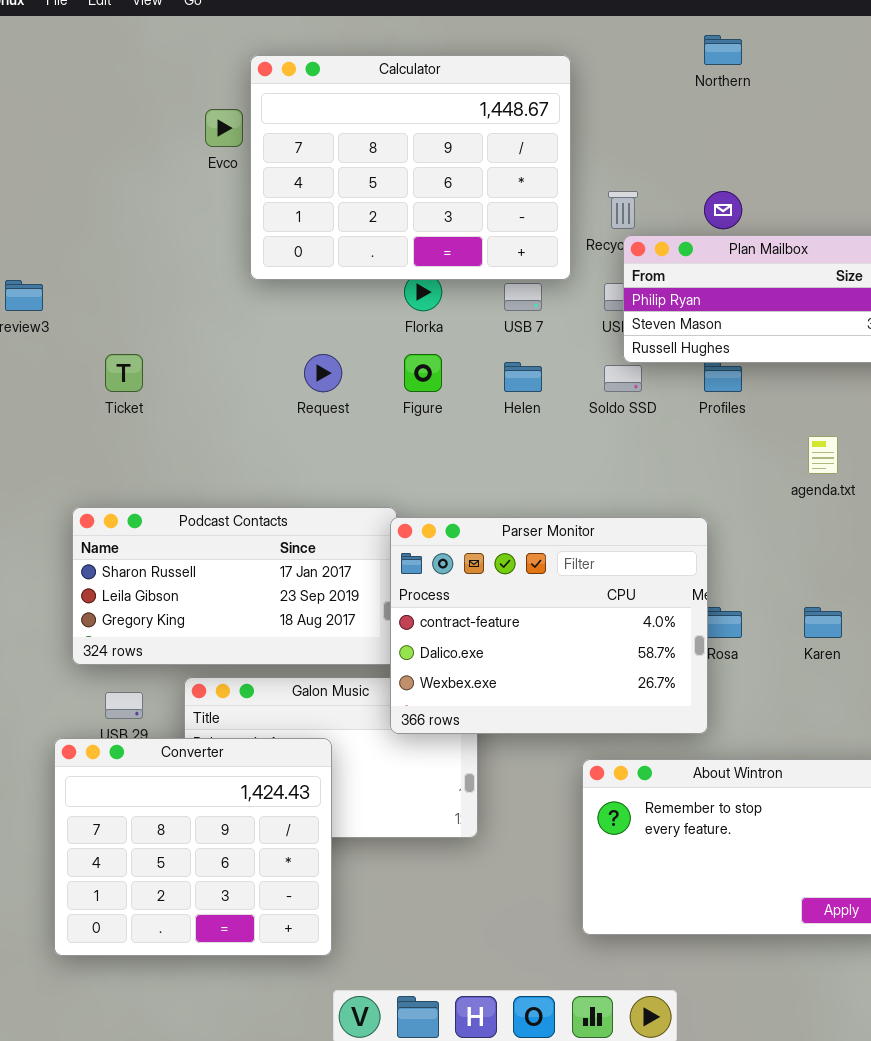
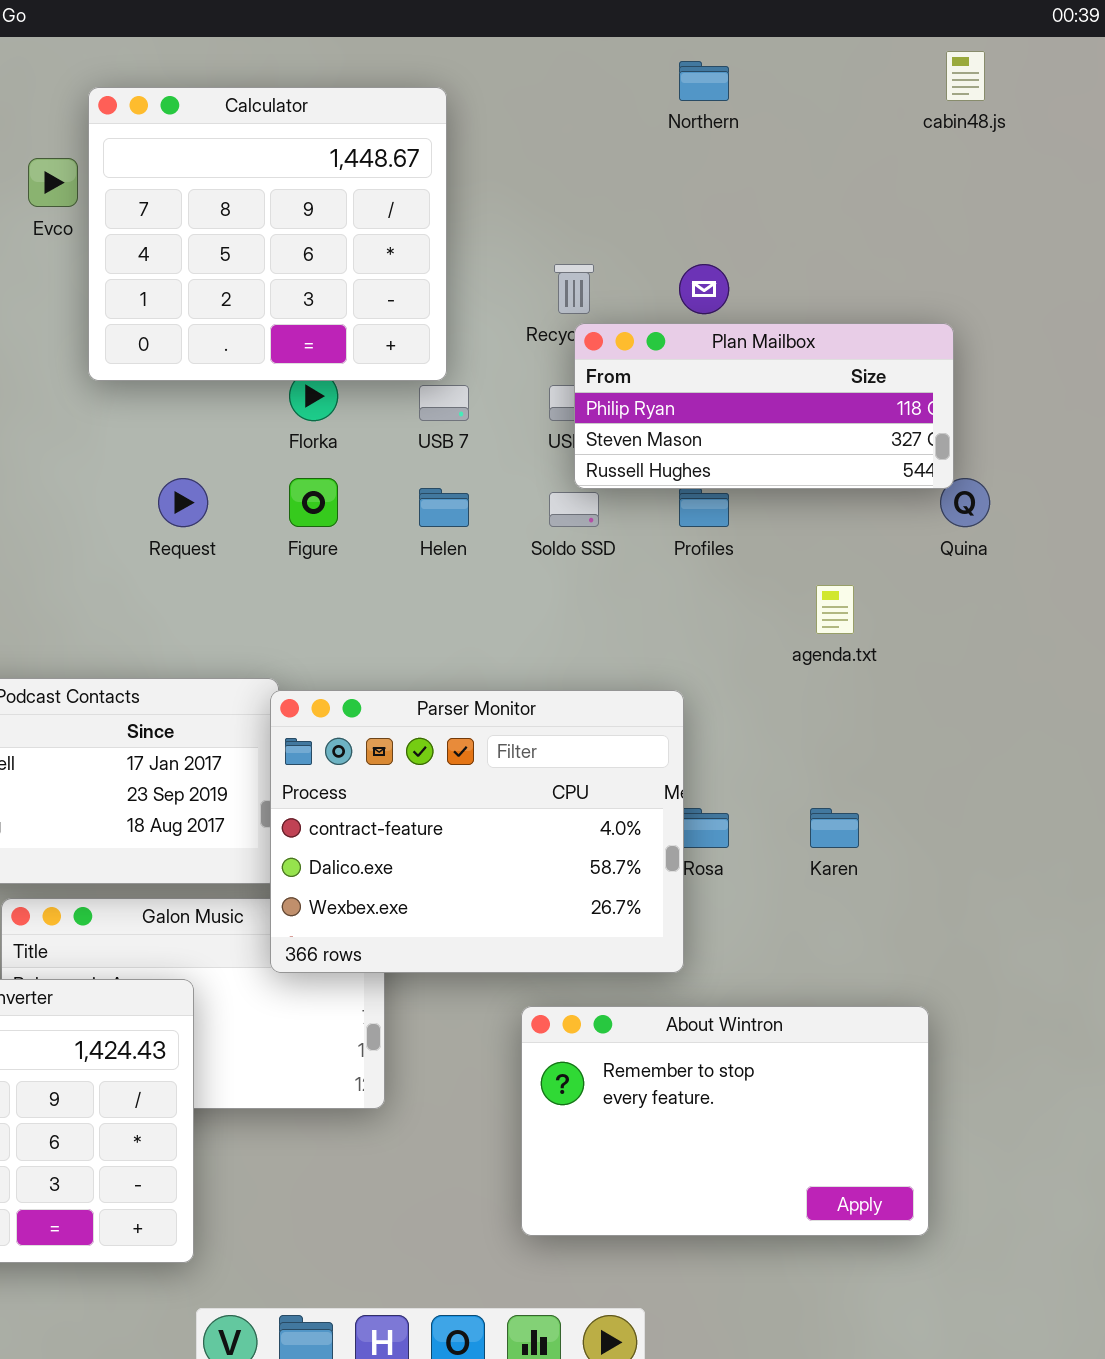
Calculator: [250,55,571,280] -> [88,87,447,381], resized

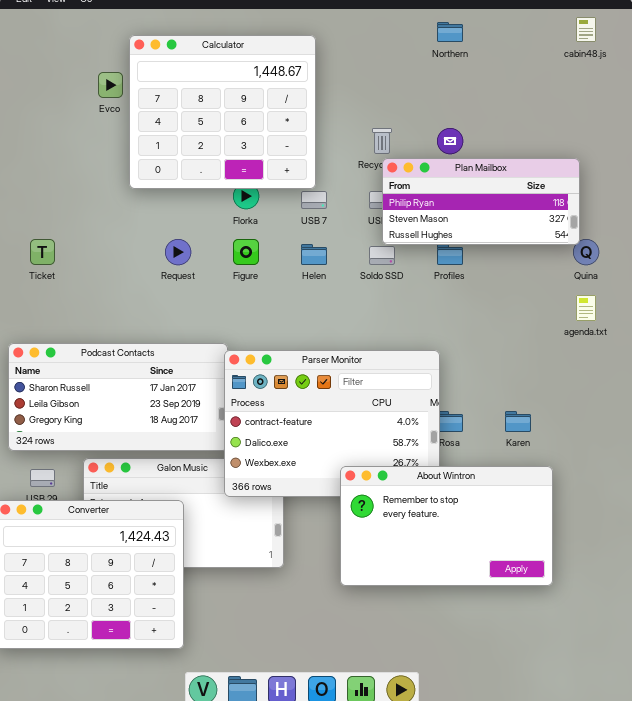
agenda.txt: [816,585,854,634] -> [576,295,596,321], moved
About Wintron: [521,1006,929,1236] -> [340,466,553,586], moved

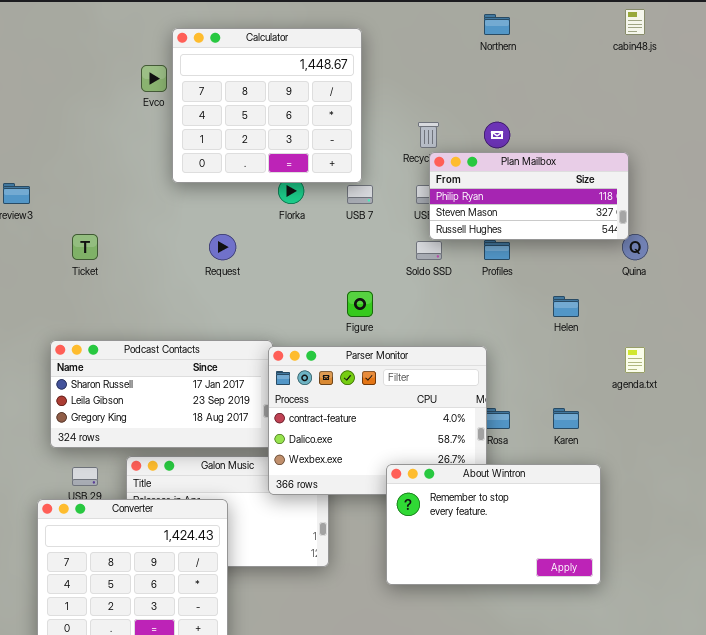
Figure: [233,239,259,265] -> [347,291,373,317], moved
Helen: [301,244,327,265] -> [553,296,579,317], moved
agenda.txt: [576,295,596,321] -> [625,347,645,373], moved

